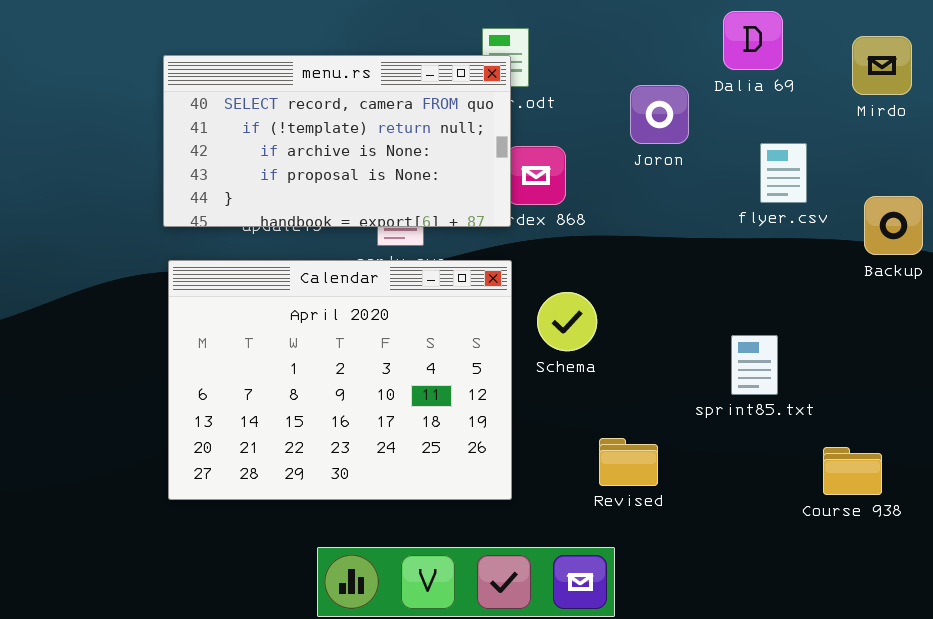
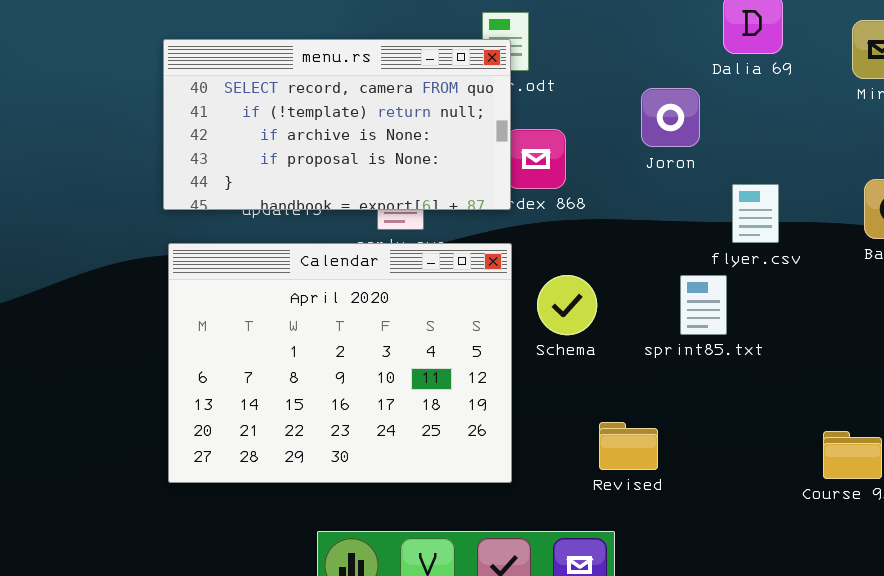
Joron: [630,85,689,144] -> [641,88,700,147], moved
flyer.csv: [760,143,807,203] -> [732,184,779,243], moved
sprint85.txt: [731,335,778,395] -> [680,275,727,335], moved

